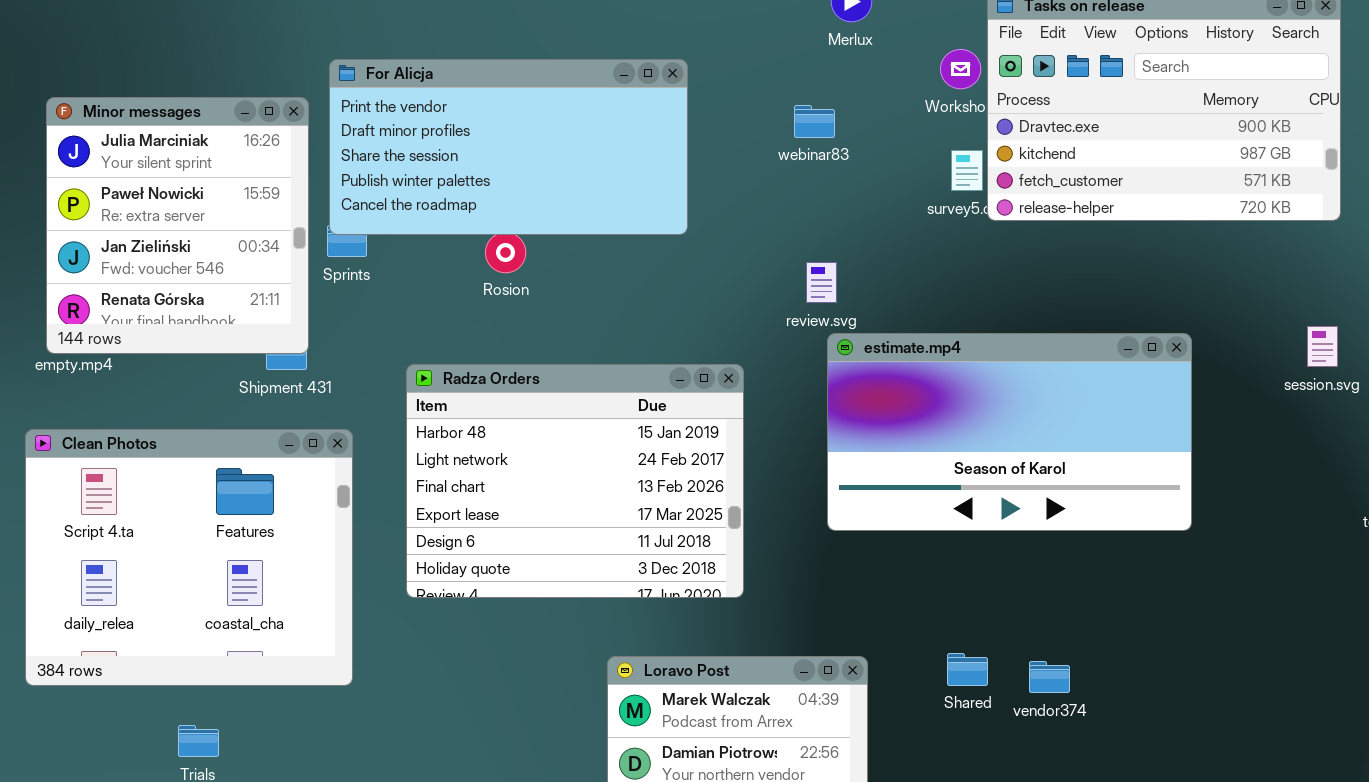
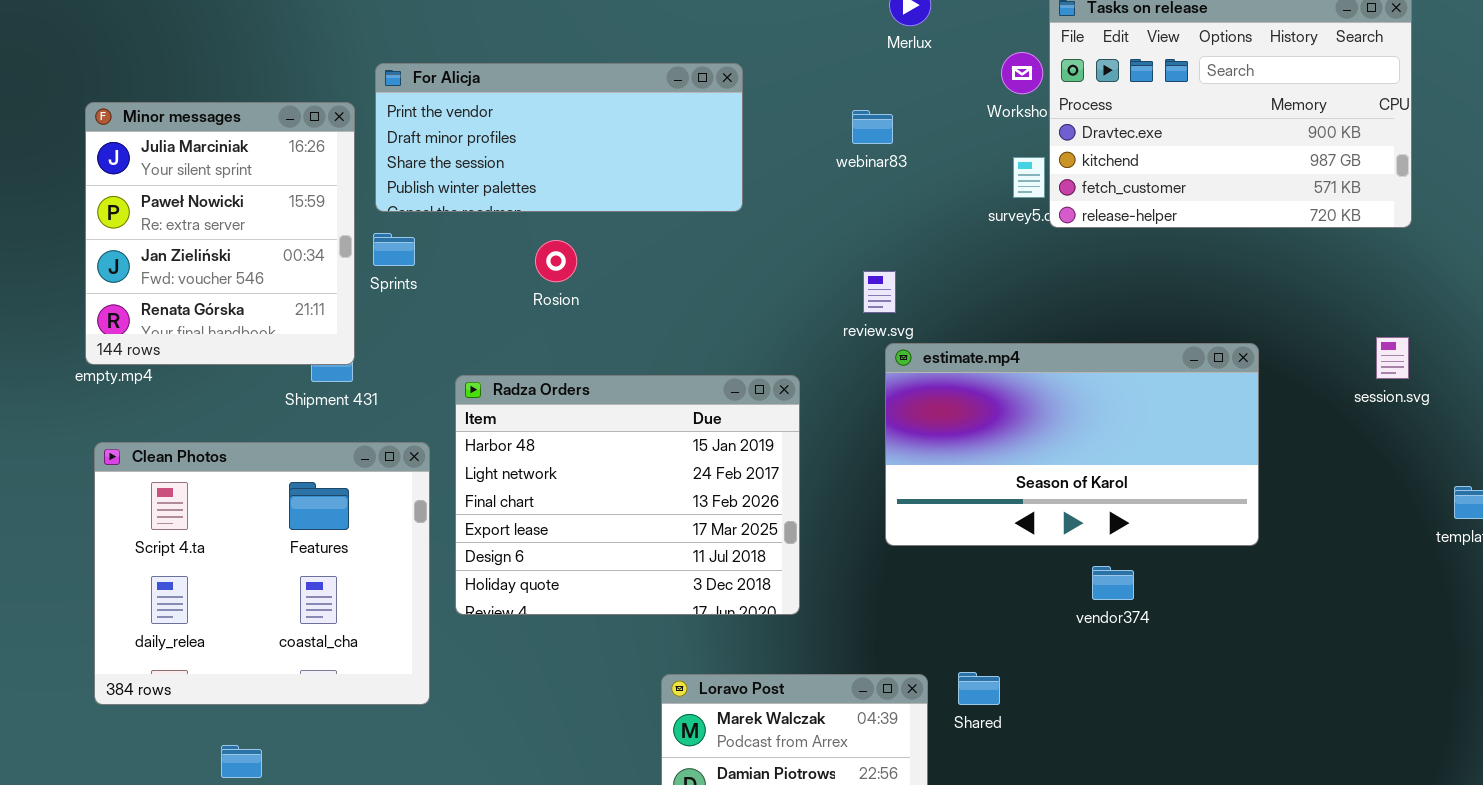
For Alicja: [329,59,688,235] -> [375,63,743,212], resized
Clean Photos: [25,429,353,686] -> [94,442,430,705], moved
Shared: [947,653,988,686] -> [958,672,1000,705], moved
vendor374: [1029,661,1070,693] -> [1092,566,1134,600], moved

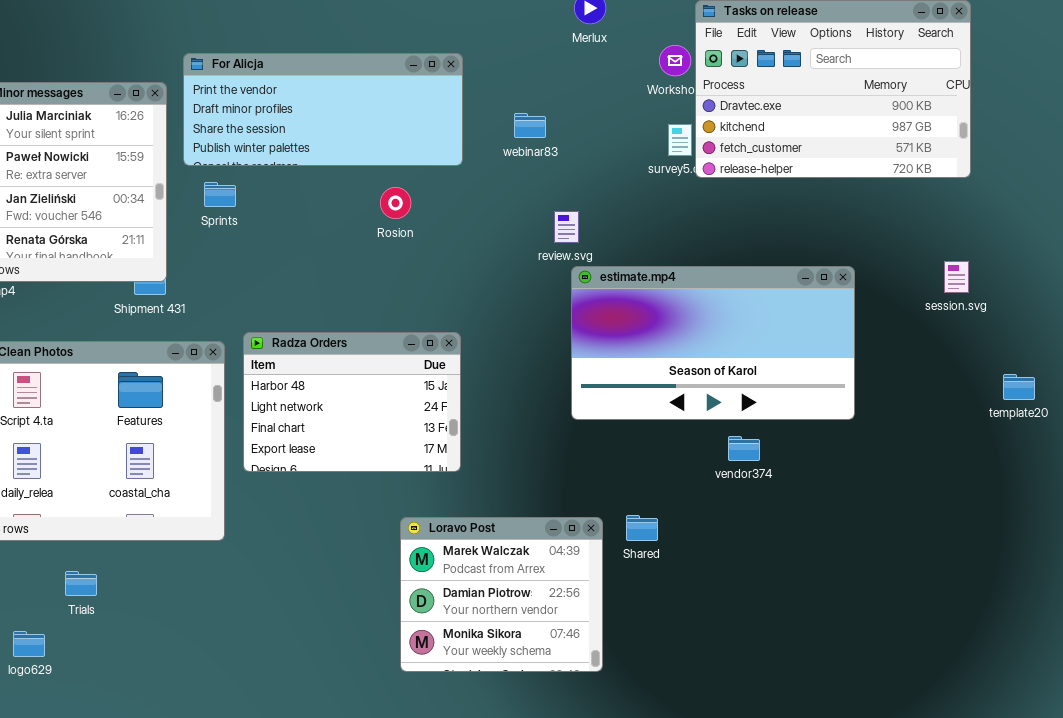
webinar83: [852,110,893,144] -> [514,113,546,138], moved
Sprints: [373,233,415,266] -> [204,182,236,207], moved
Rosion: [535,240,577,282] -> [380,187,411,219], moved
Radza Orders: [455,375,800,615] -> [243,332,461,472], resized

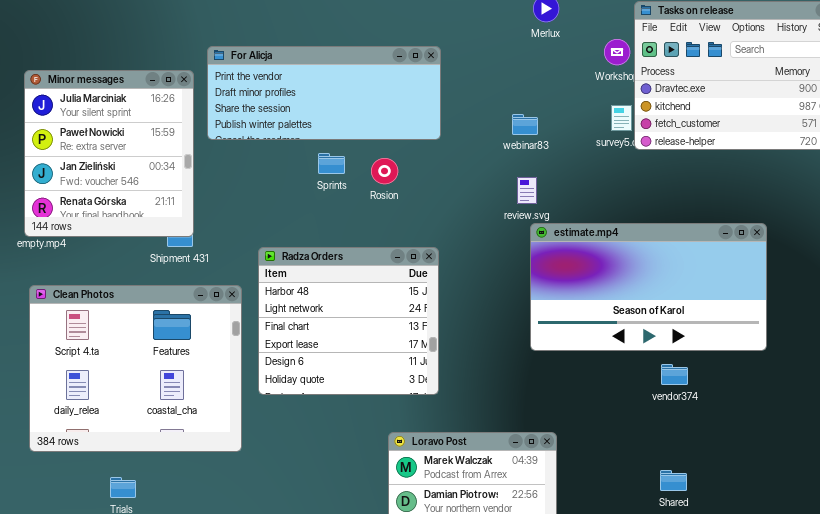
webinar83: [514,113,546,138] -> [512,114,538,135], moved
Sprints: [204,182,236,207] -> [318,153,345,174], moved
Radza Orders: [243,332,461,472] -> [258,247,439,395], resized
Shared: [626,515,658,541] -> [660,470,687,491], moved

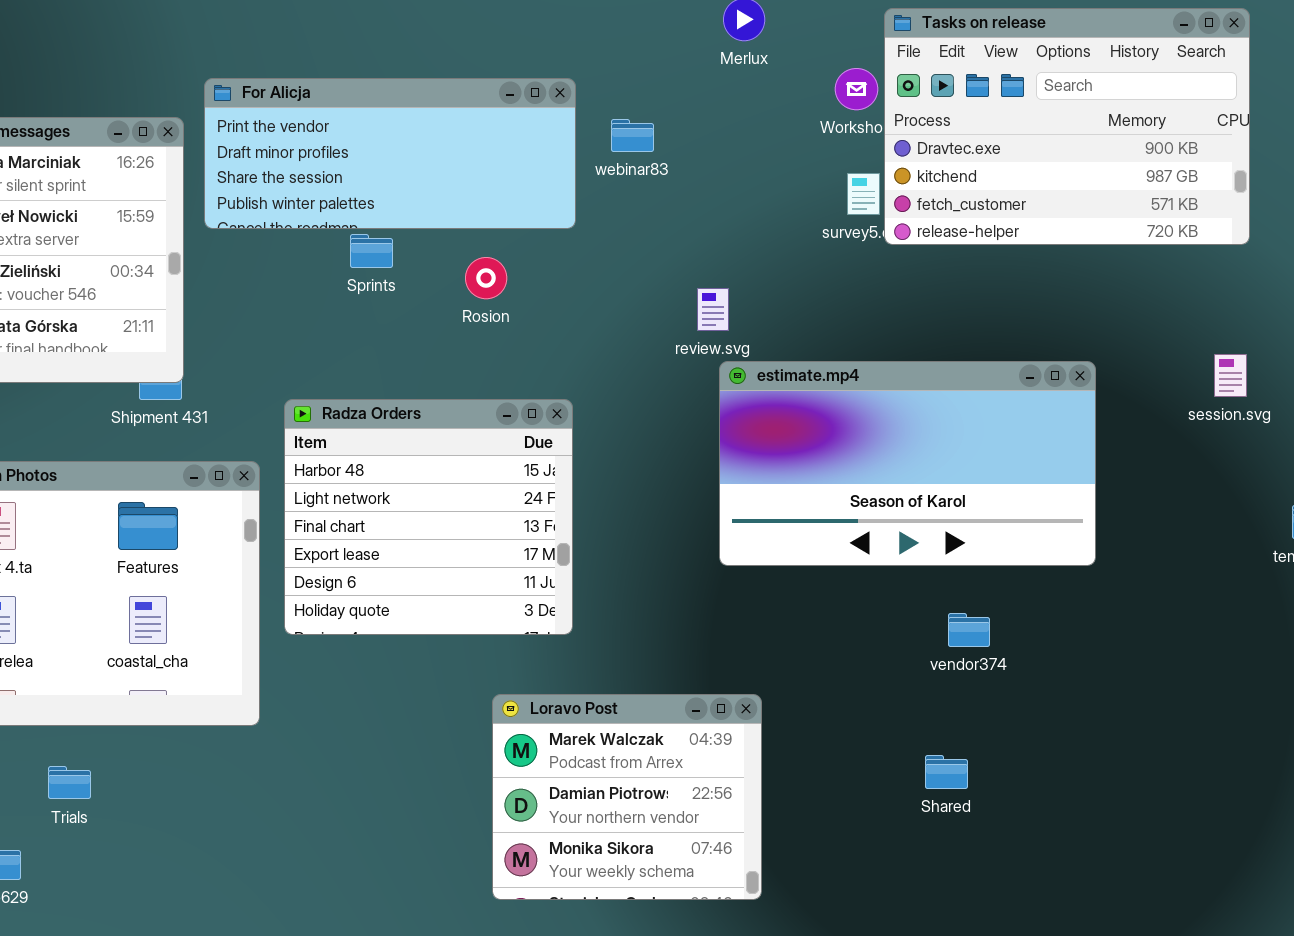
webinar83: [512,114,538,135] -> [611,119,654,152], moved
Sprints: [318,153,345,174] -> [350,234,393,268], moved
vendor374: [661,364,688,385] -> [948,613,990,647], moved

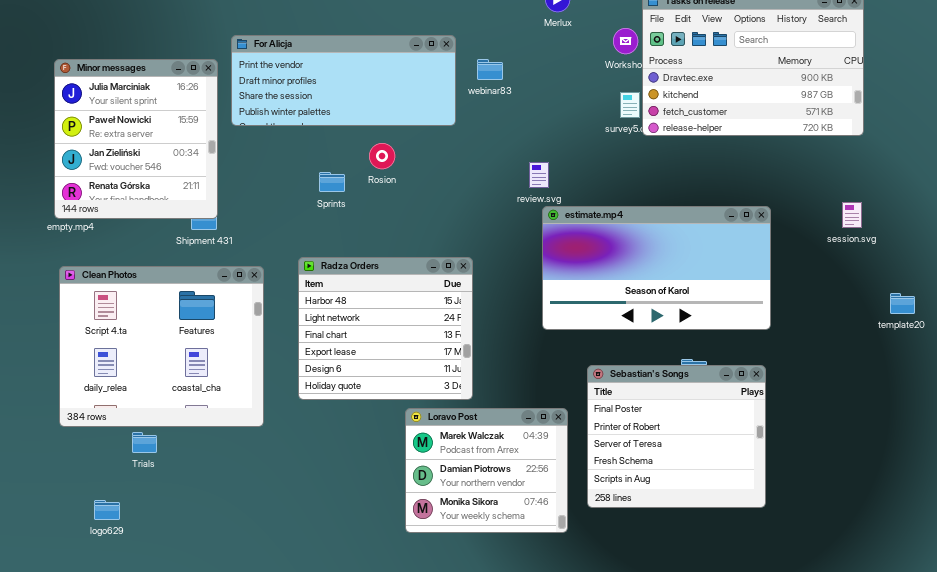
Sprints: [350,234,393,268] -> [319,172,345,192], moved
Rosion: [465,257,507,299] -> [369,143,395,169], moved
Radza Orders: [284,399,573,635] -> [298,257,473,400], moved
Sebastian's Songs: none -> [587,365,766,508], opened
Trials: [48,766,91,799] -> [132,432,157,453], moved

